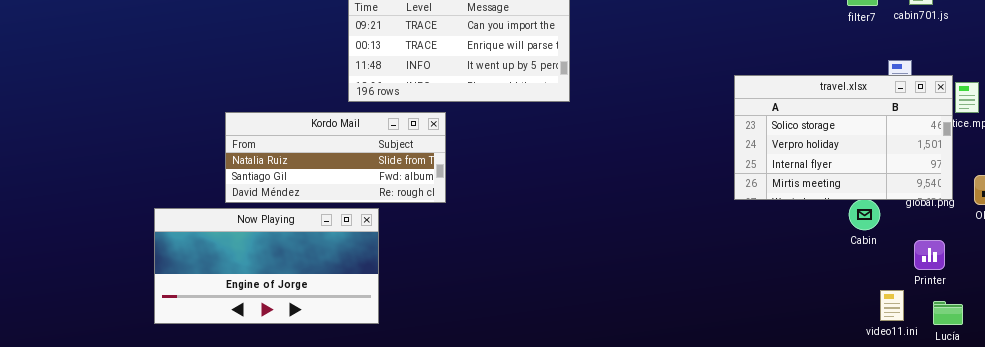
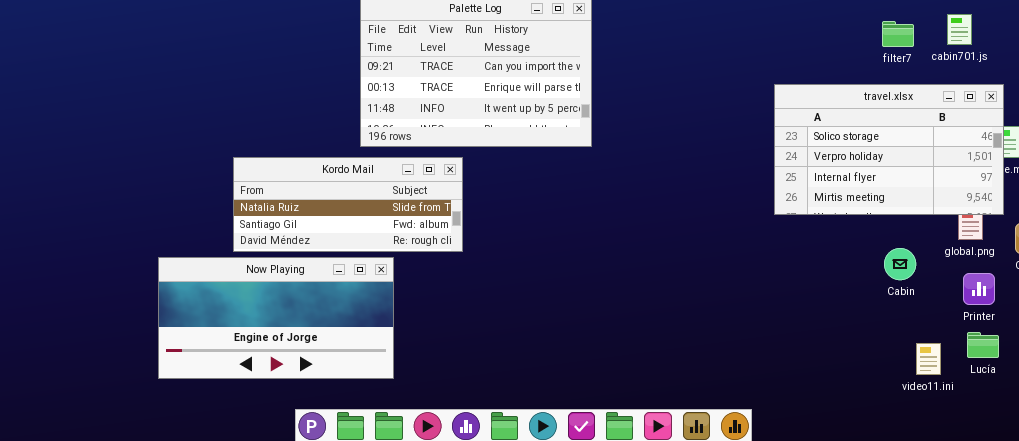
travel.xlsx: [734,75,953,200] -> [774,84,1004,215], moved
Printer: [914,240,945,270] -> [963,273,995,305], moved
Lucía: [933,301,963,325] -> [967,332,999,358], moved

